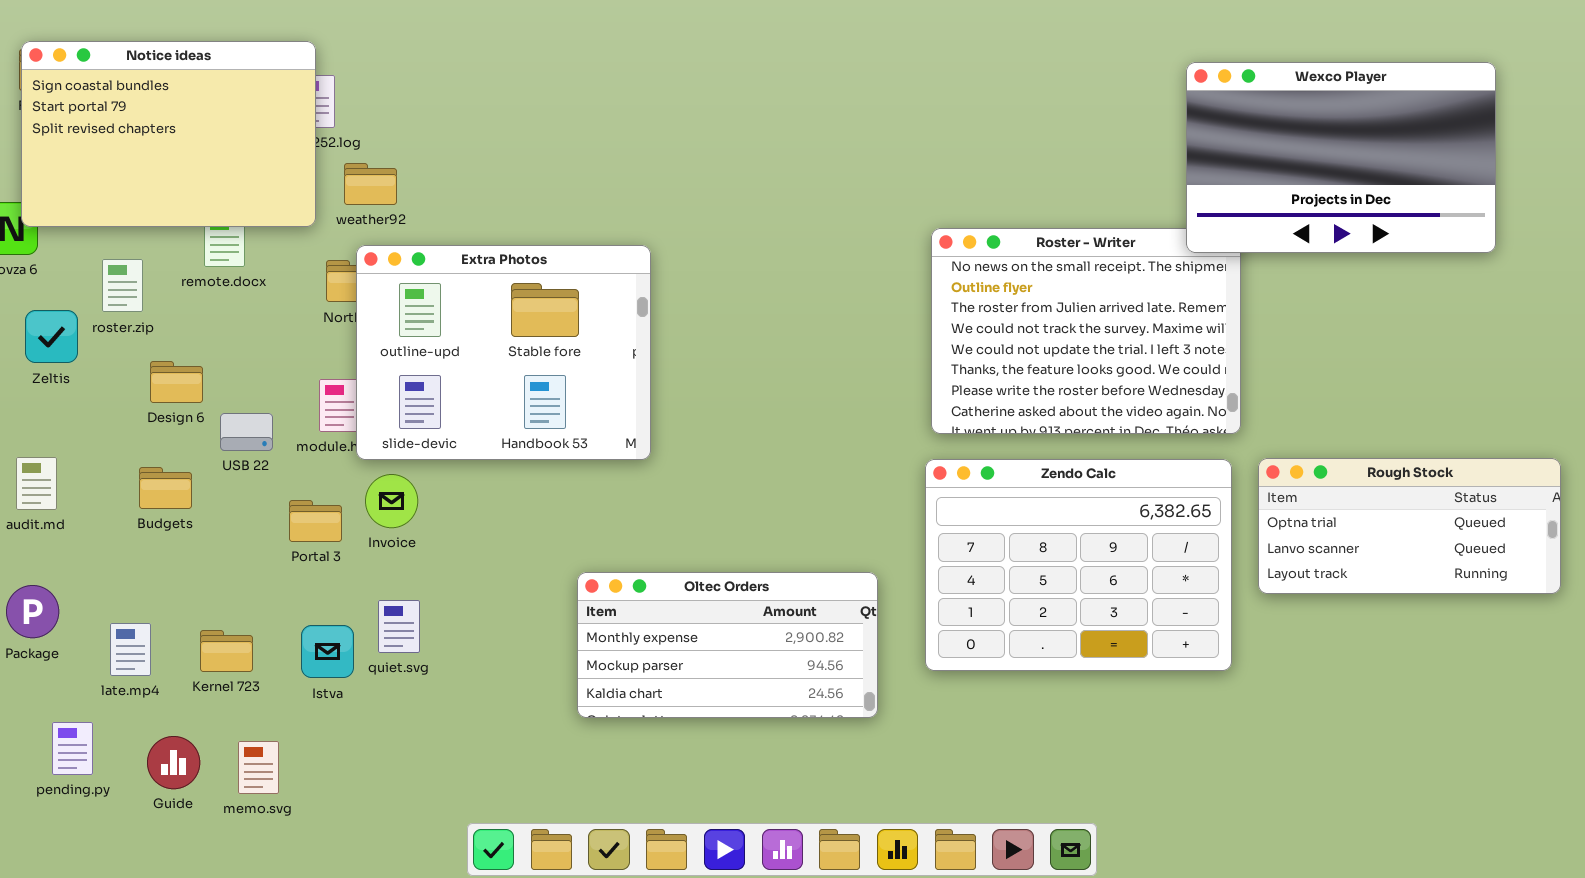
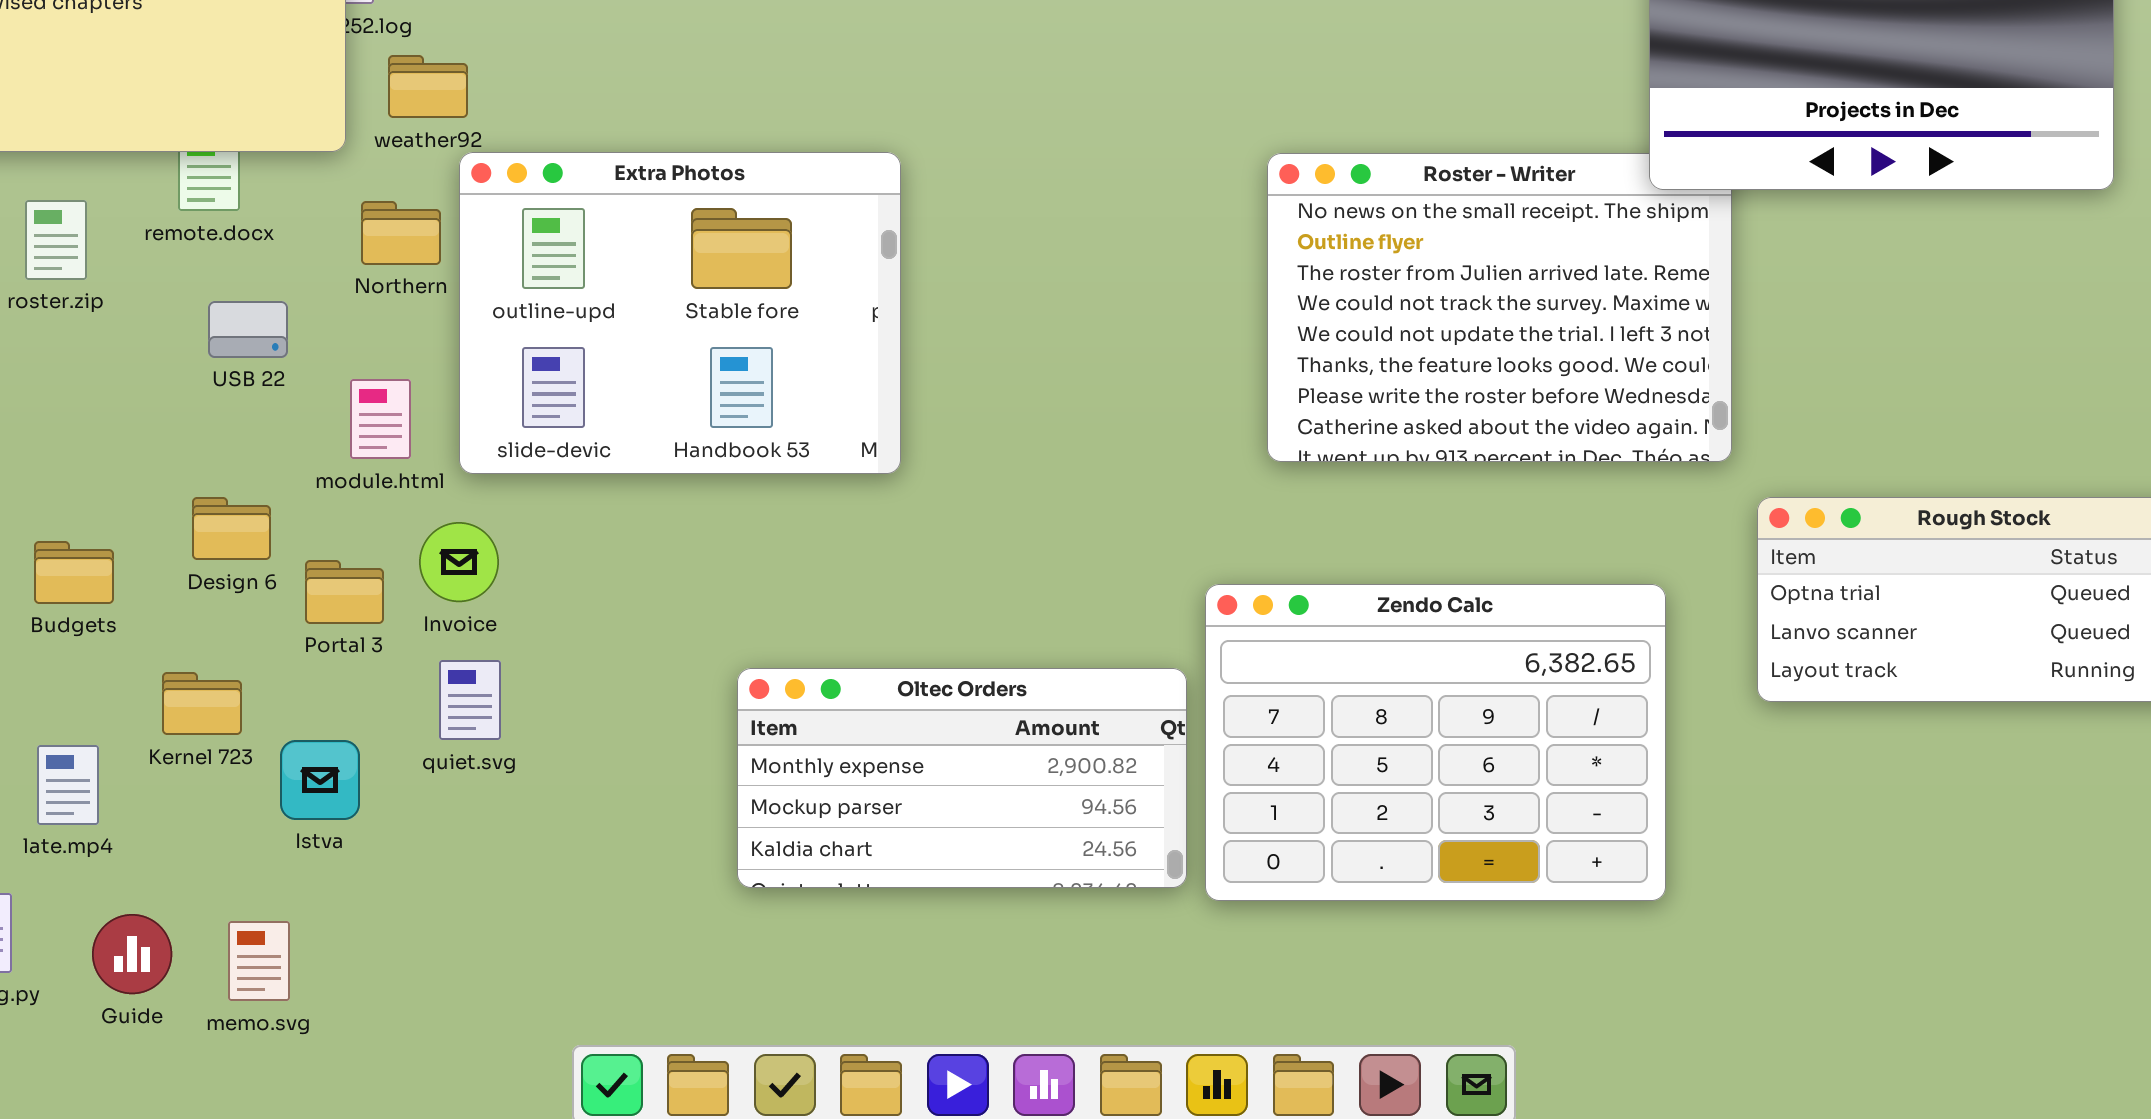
Extra Photos: [356,245,651,460] -> [459,152,901,474], moved
Design 6: [150,361,203,403] -> [192,497,271,560], moved
USB 22: [220,413,273,451] -> [208,301,288,358], moved
Zendo Calc: [925,459,1232,671] -> [1205,584,1666,901], moved
Budgets: [139,467,192,509] -> [34,541,114,604], moved
quiet.svg: [378,600,420,653] -> [439,660,501,740], moved
Istva: [301,625,354,678] -> [280,740,360,820], moved
Kernel 723: [200,630,253,672] -> [162,672,242,735], moved

